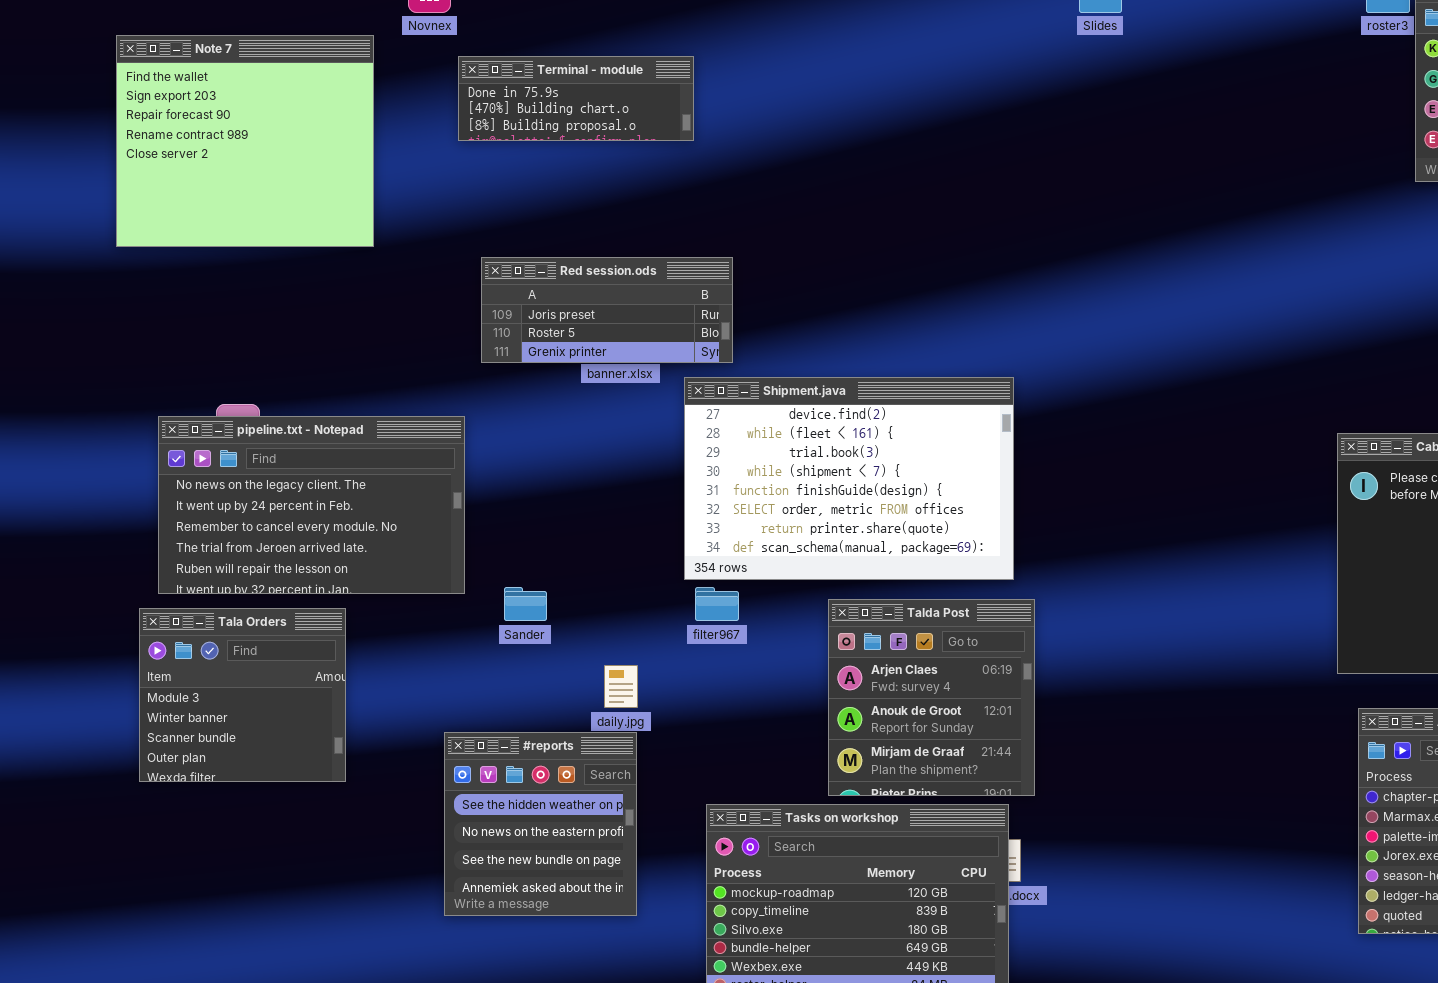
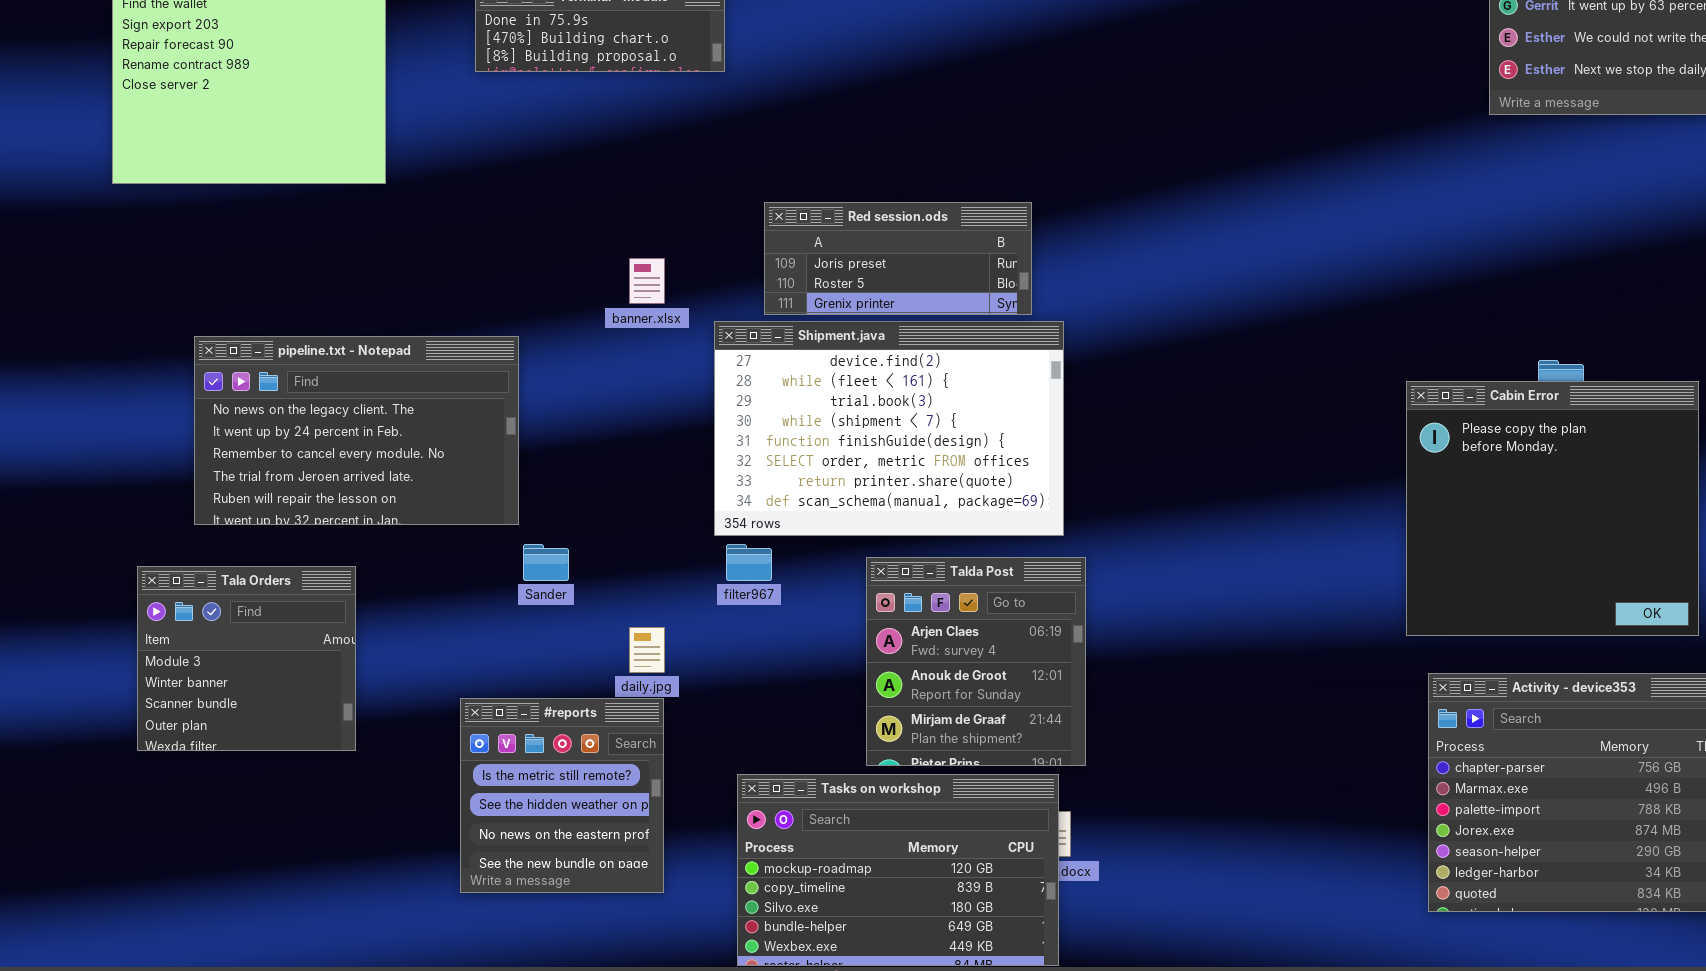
Red session.ods: [481,257,733,363] -> [764,202,1032,315], moved
pipeline.txt - Notepad: [158,416,465,594] -> [194,336,519,525], moved
#reports: [444,732,637,916] -> [460,698,664,893], scrolled up 1 row

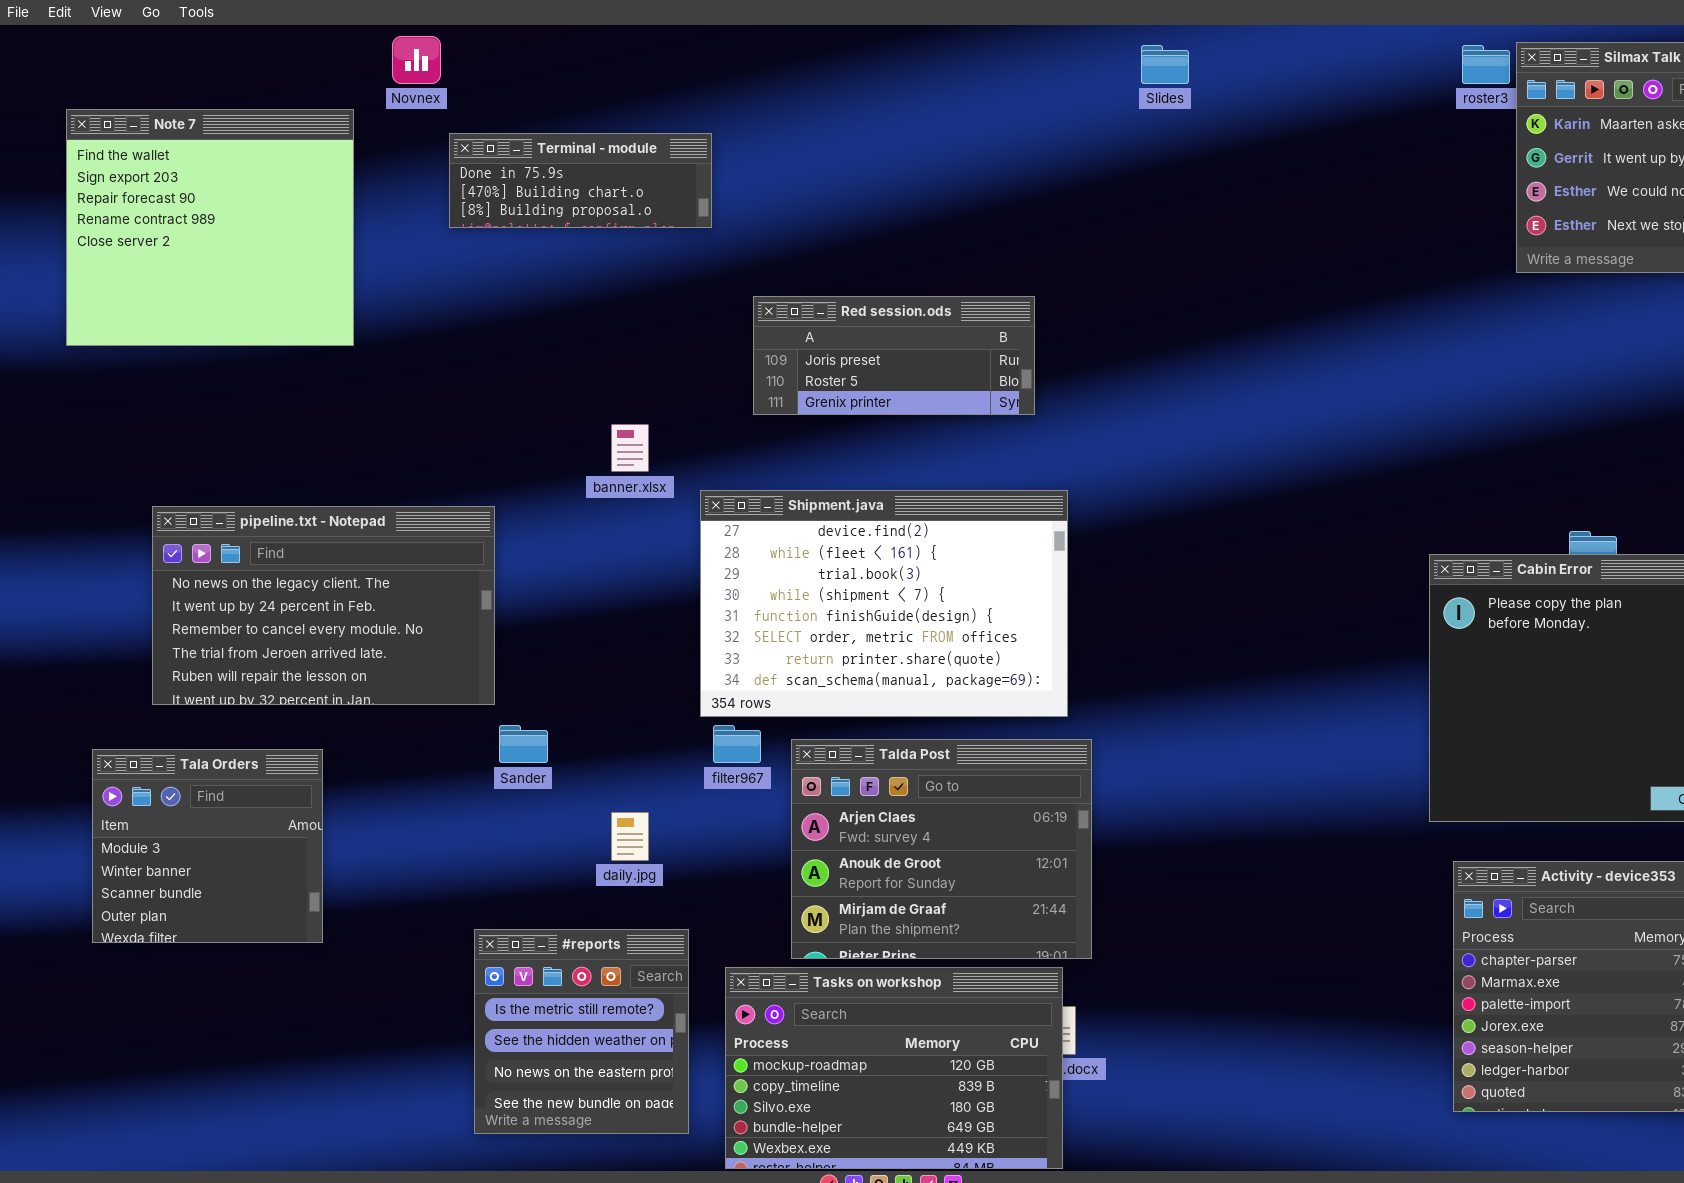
Red session.ods: [764,202,1032,315] -> [753,296,1035,415], moved
Talda Post: [866,557,1086,766] -> [791,739,1092,959], resized
#reports: [460,698,664,893] -> [474,929,689,1134], moved

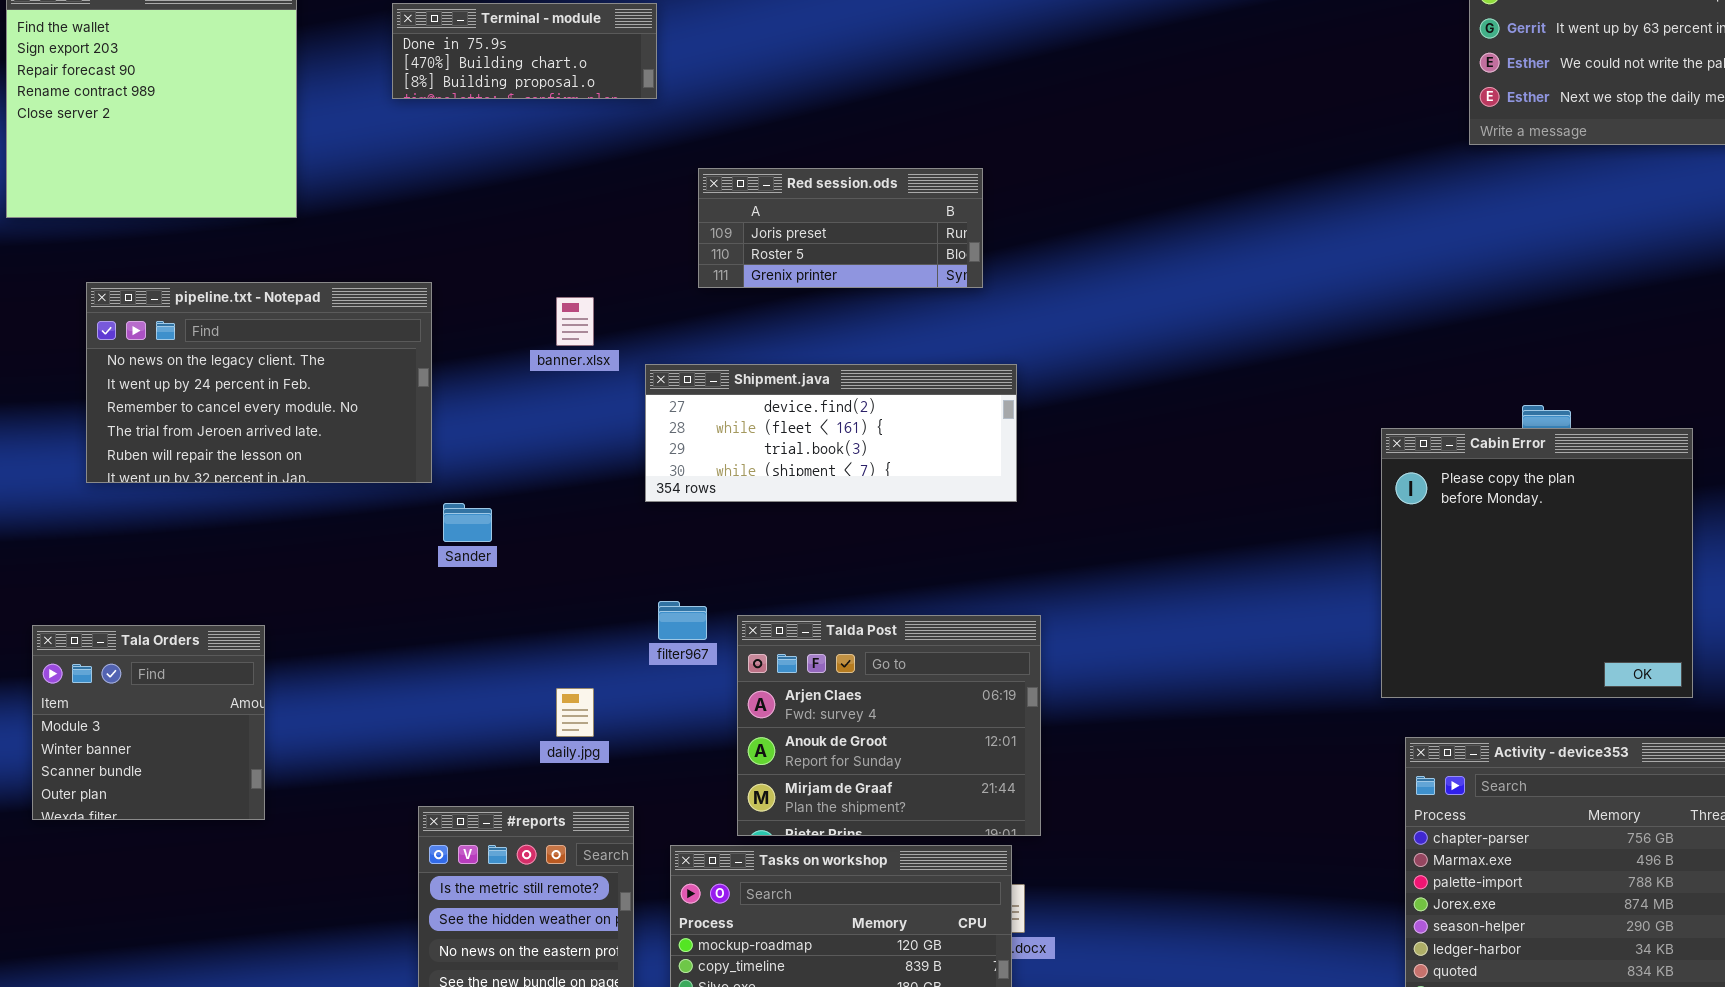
Shipment.java: [700,490,1068,717] -> [645,364,1017,502], resized
pipeline.txt - Notepad: [152,506,495,705] -> [86,282,432,483], moved
Sander: [499,725,548,763] -> [443,503,492,542], moved

